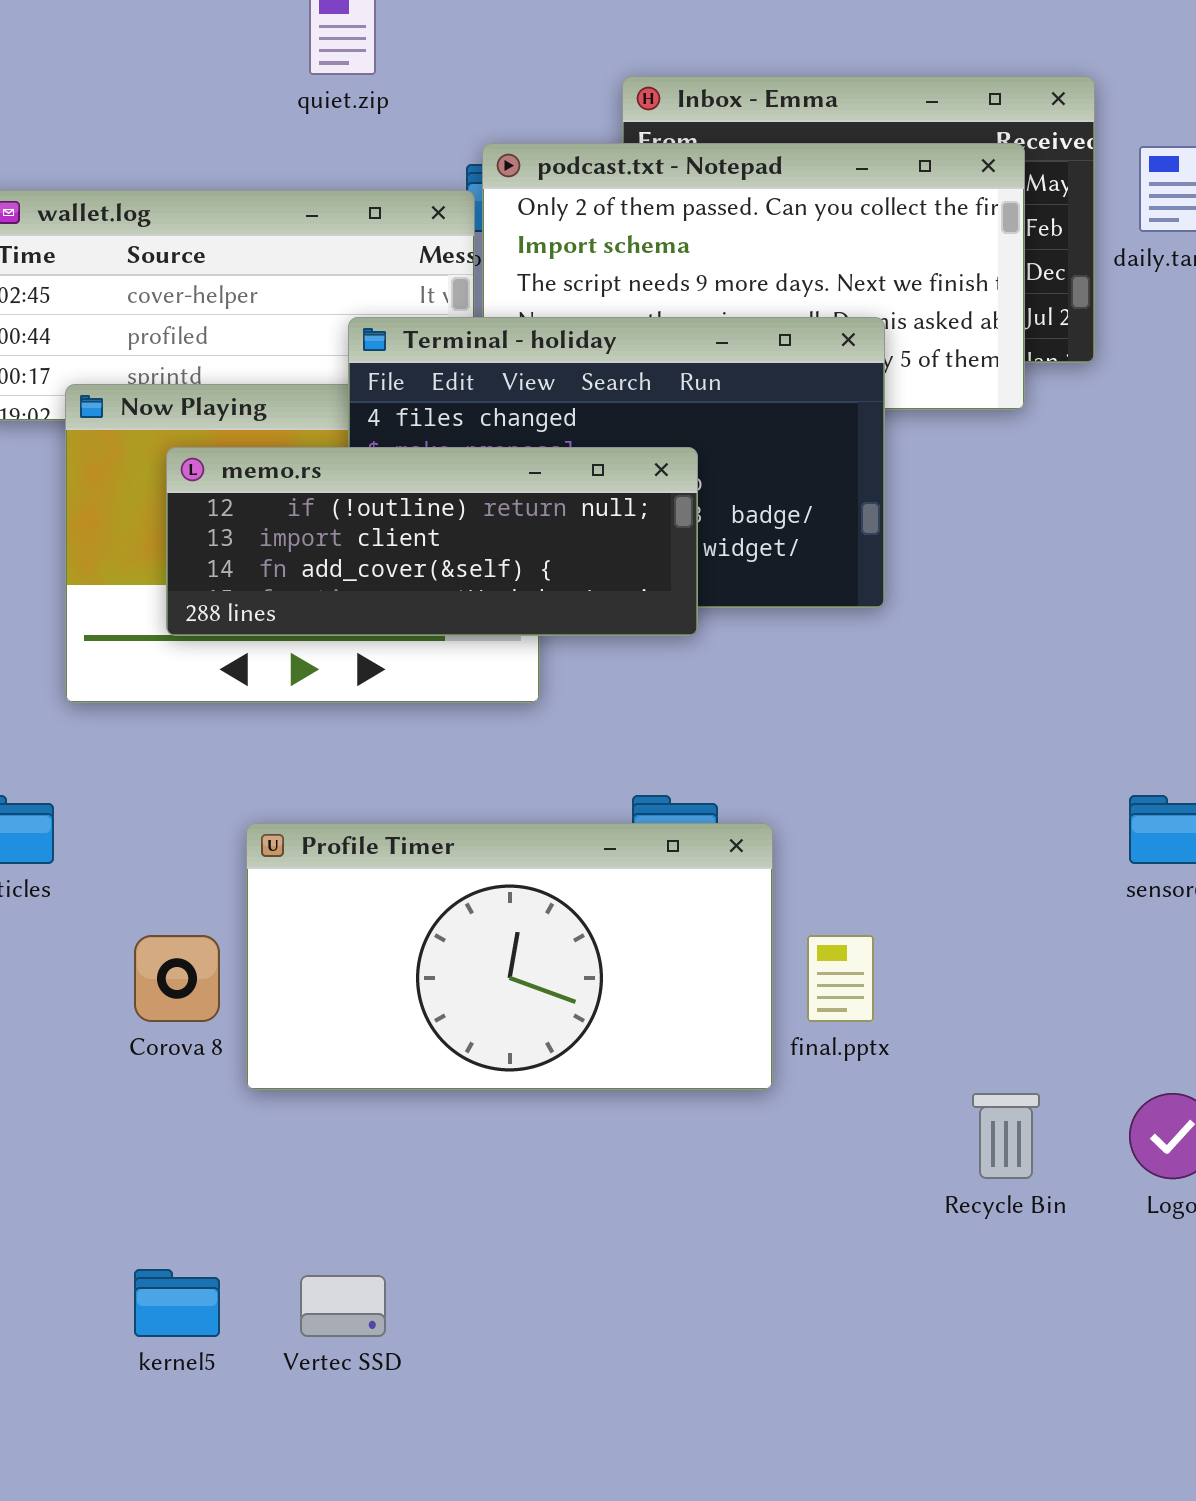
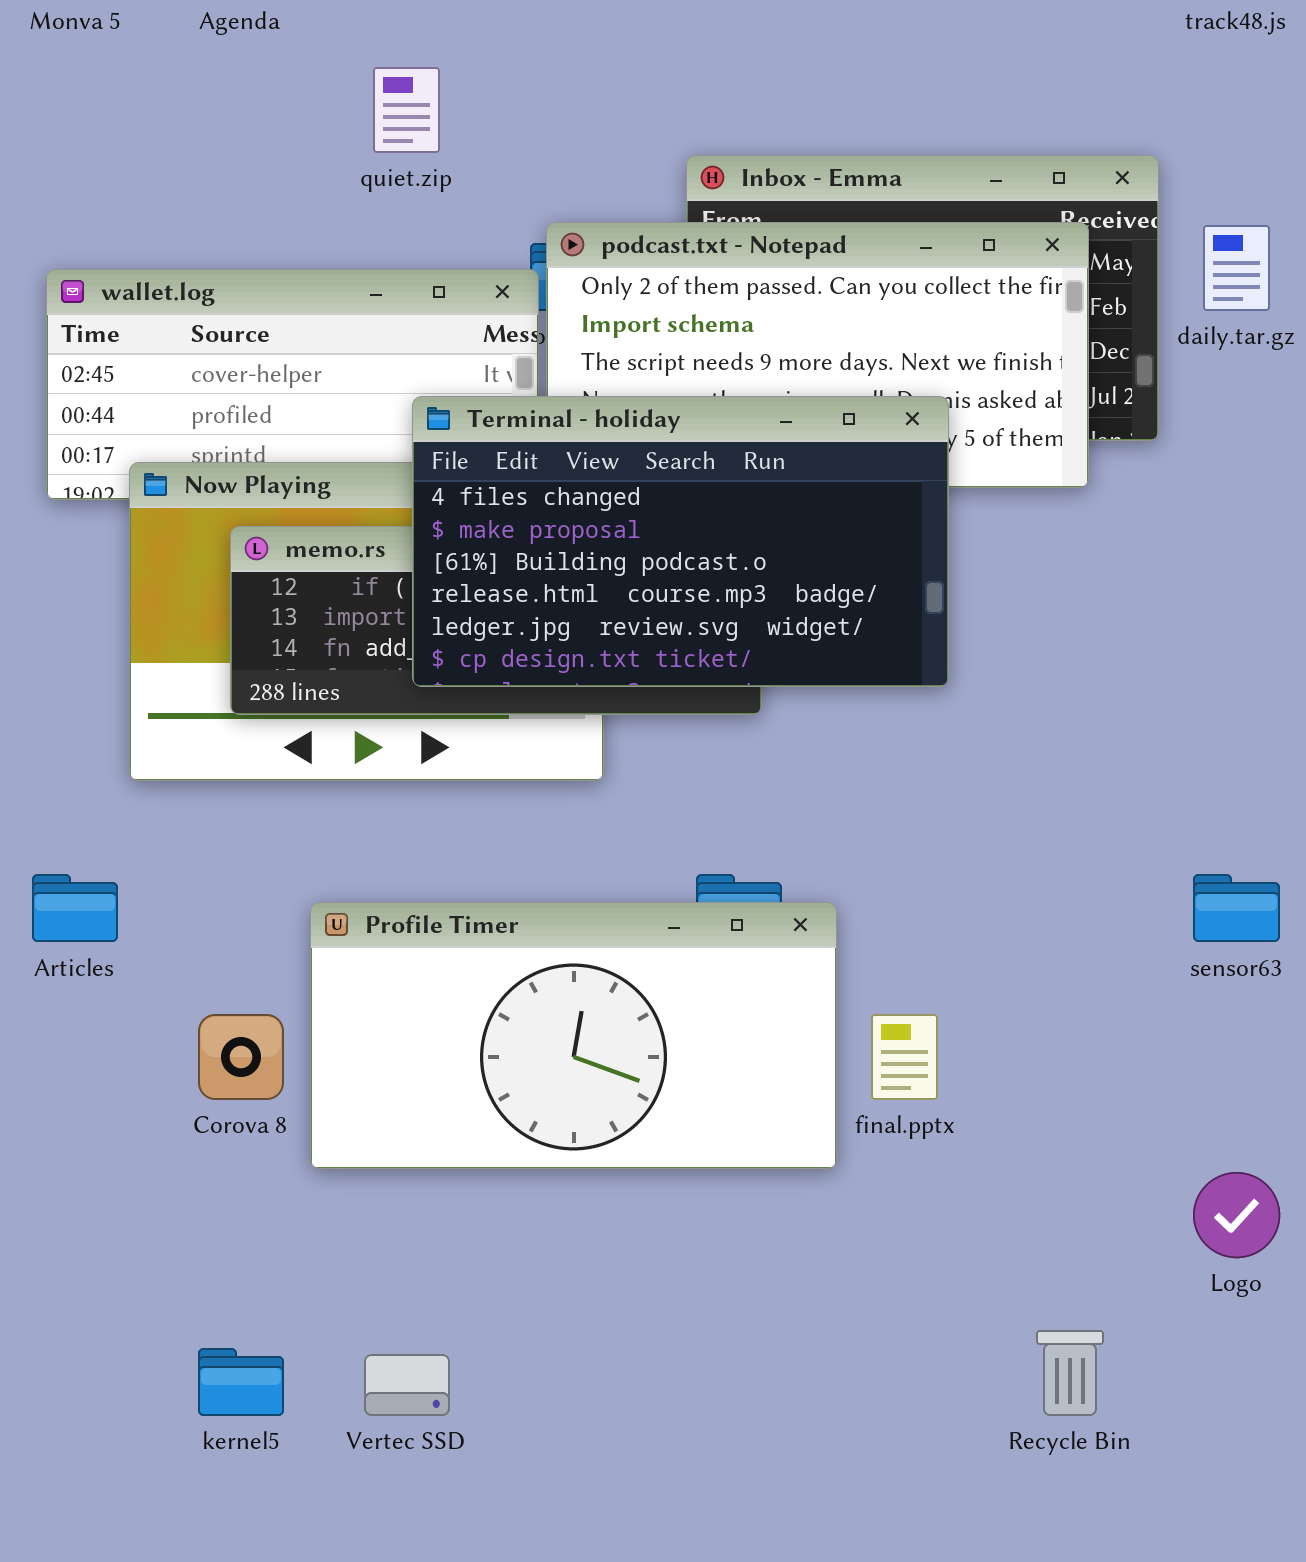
Terminal - holiday: [348,317,885,608] -> [412,396,949,687], raised
Recycle Bin: [972,1093,1040,1179] -> [1036,1330,1104,1416], moved

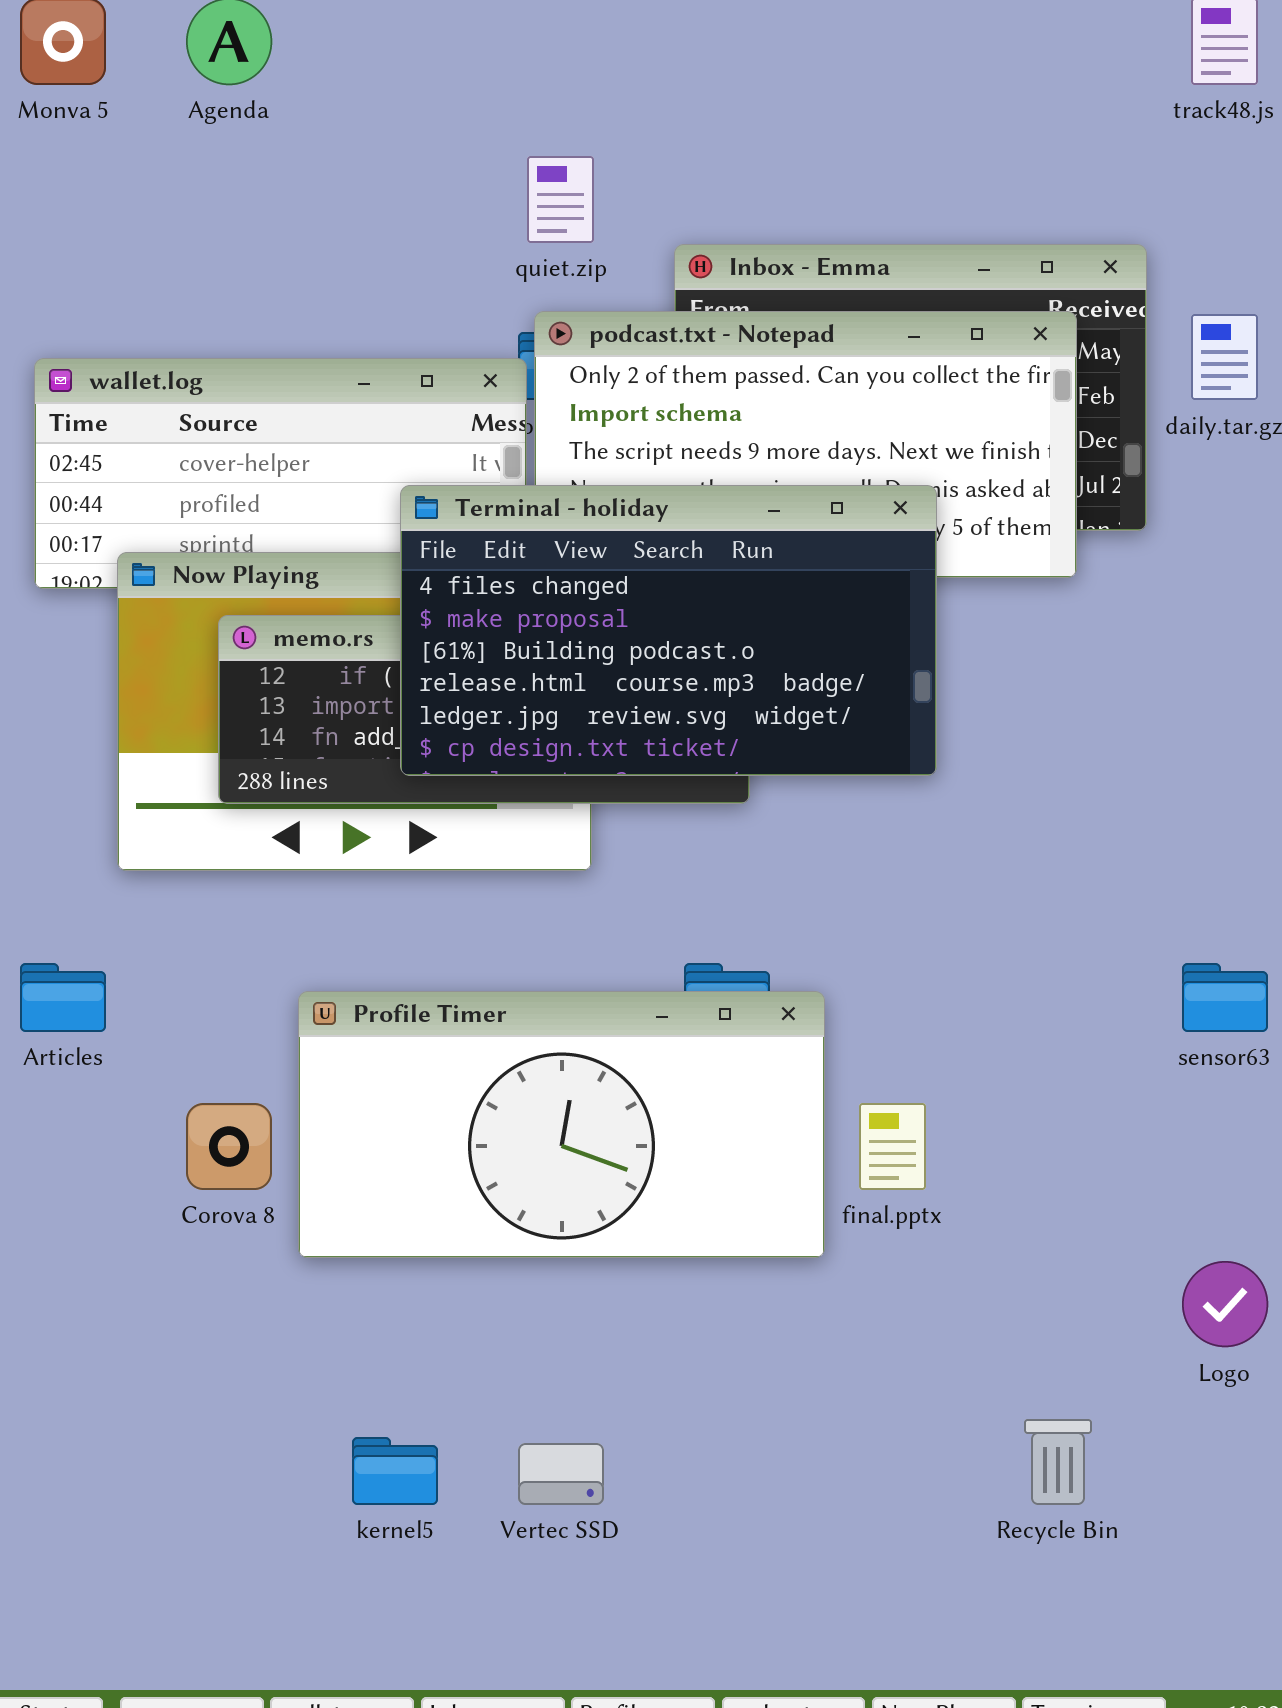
quiet.zip: [373,67,440,153] -> [527,156,594,243], moved
kernel5: [198,1348,284,1416] -> [352,1437,438,1505], moved
Vertec SSD: [364,1354,450,1416] -> [518,1443,604,1505], moved

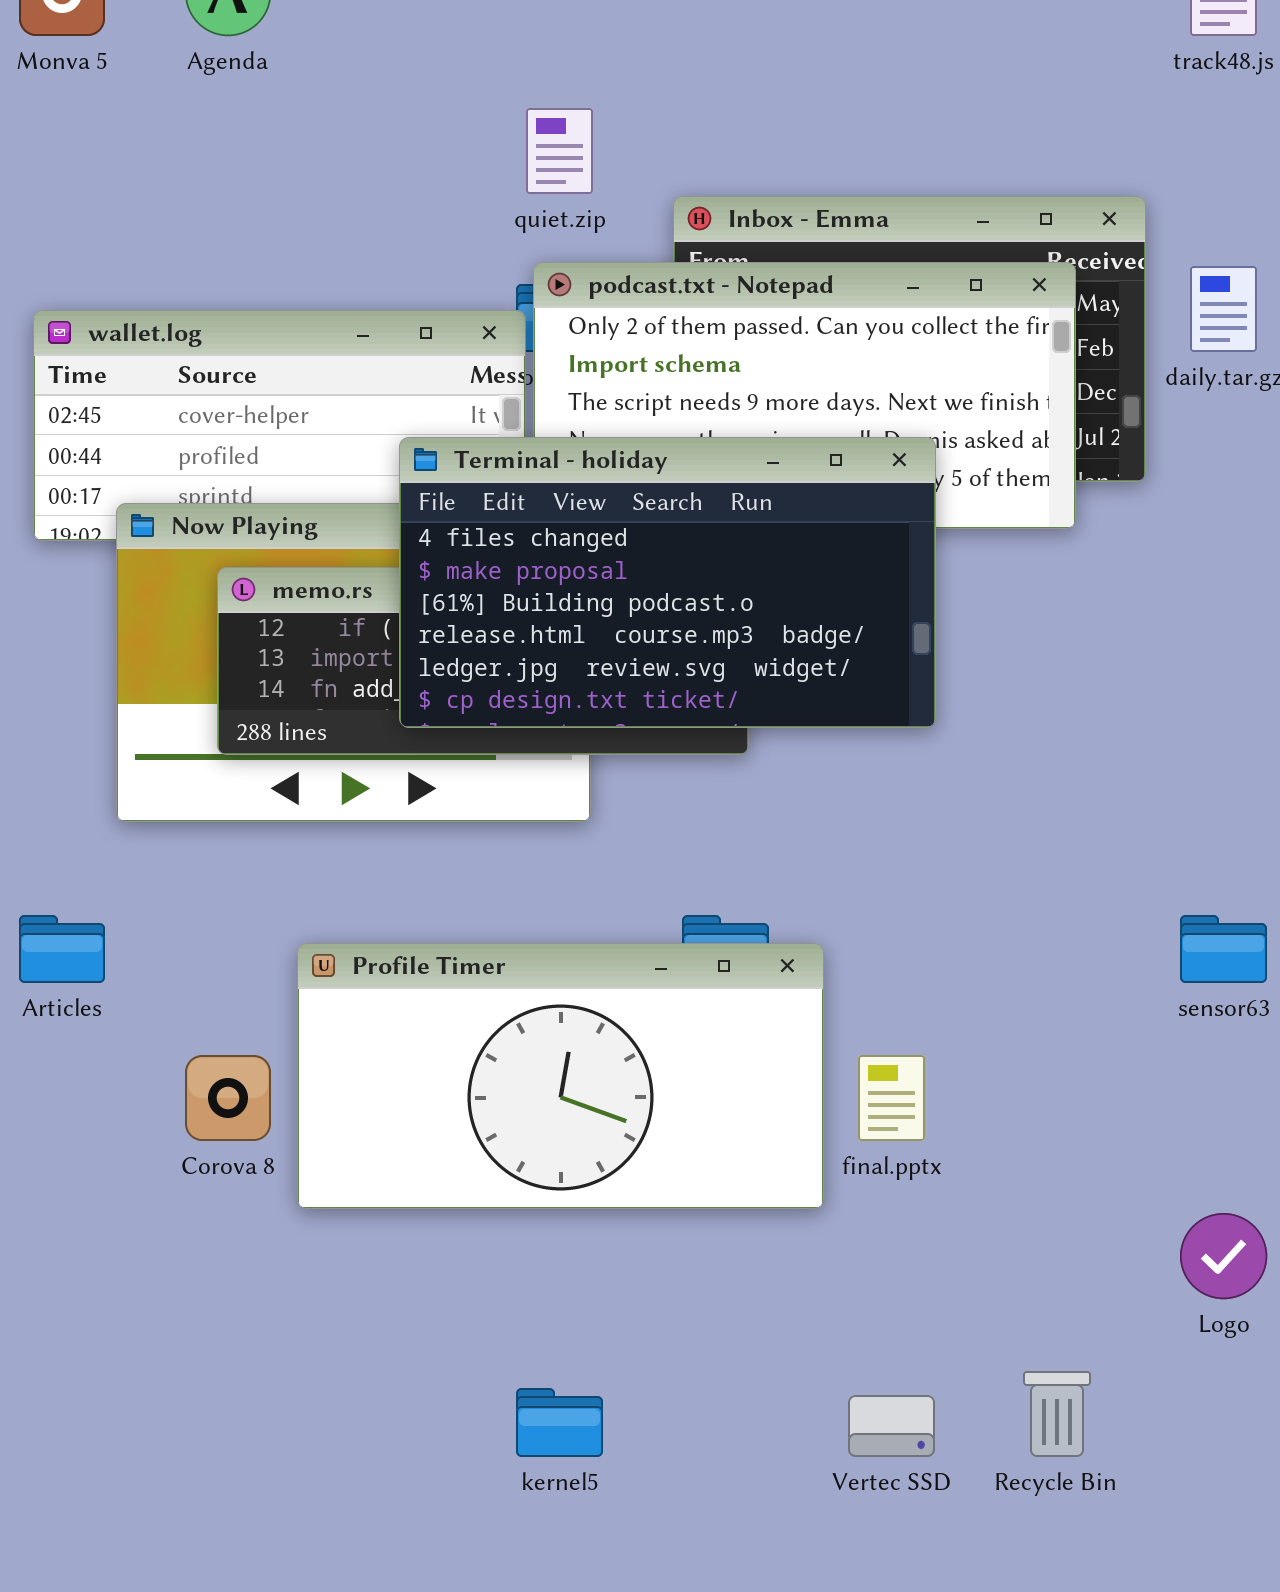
kernel5: [352,1437,438,1505] -> [516,1388,603,1457], moved
Vertec SSD: [518,1443,604,1505] -> [848,1395,935,1457], moved

